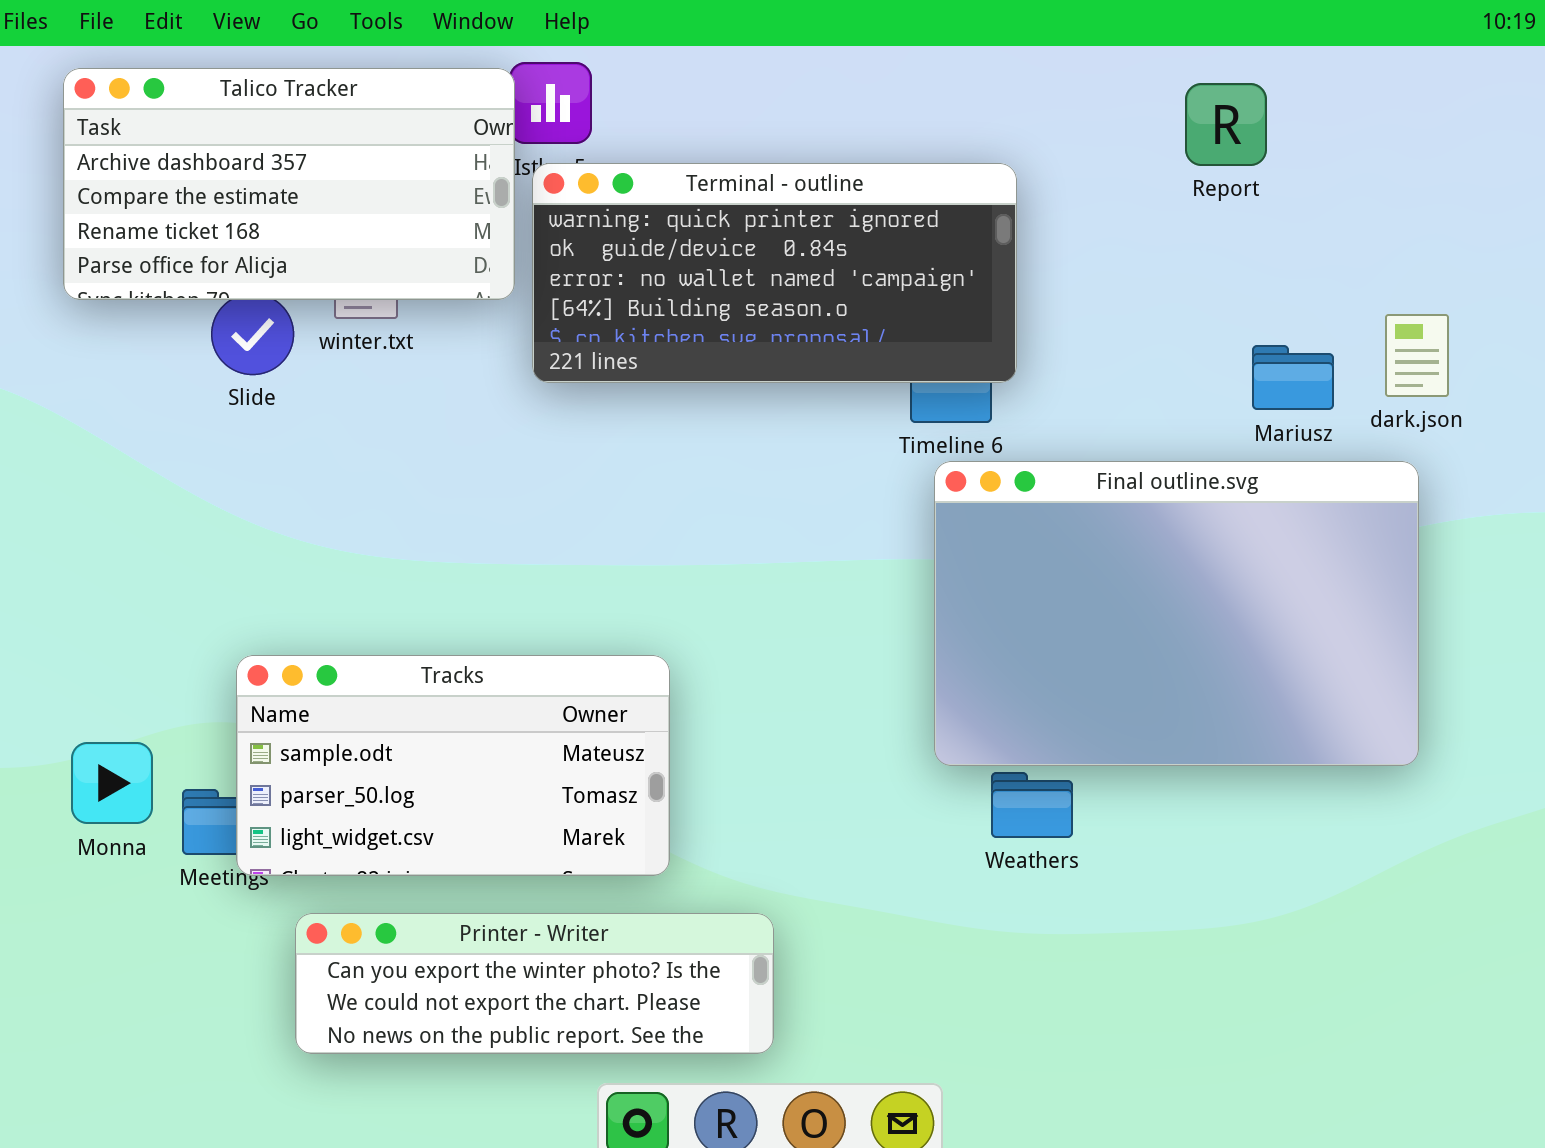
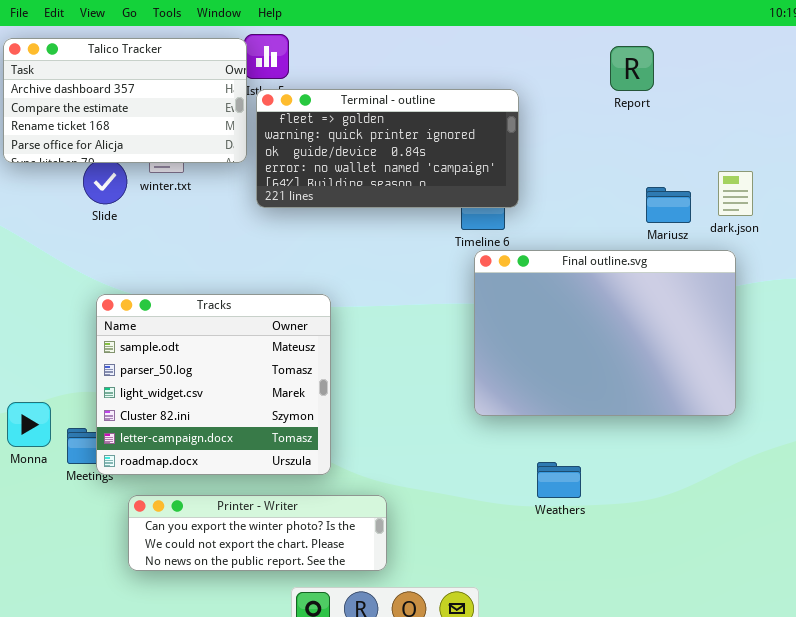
Terminal - outline: [532,163,1017,383] -> [256,89,519,208], scrolled up 1 row
Tracks: [236,655,670,876] -> [96,294,331,475], resized
Weathers: [991,772,1073,838] -> [537,462,581,498], moved

